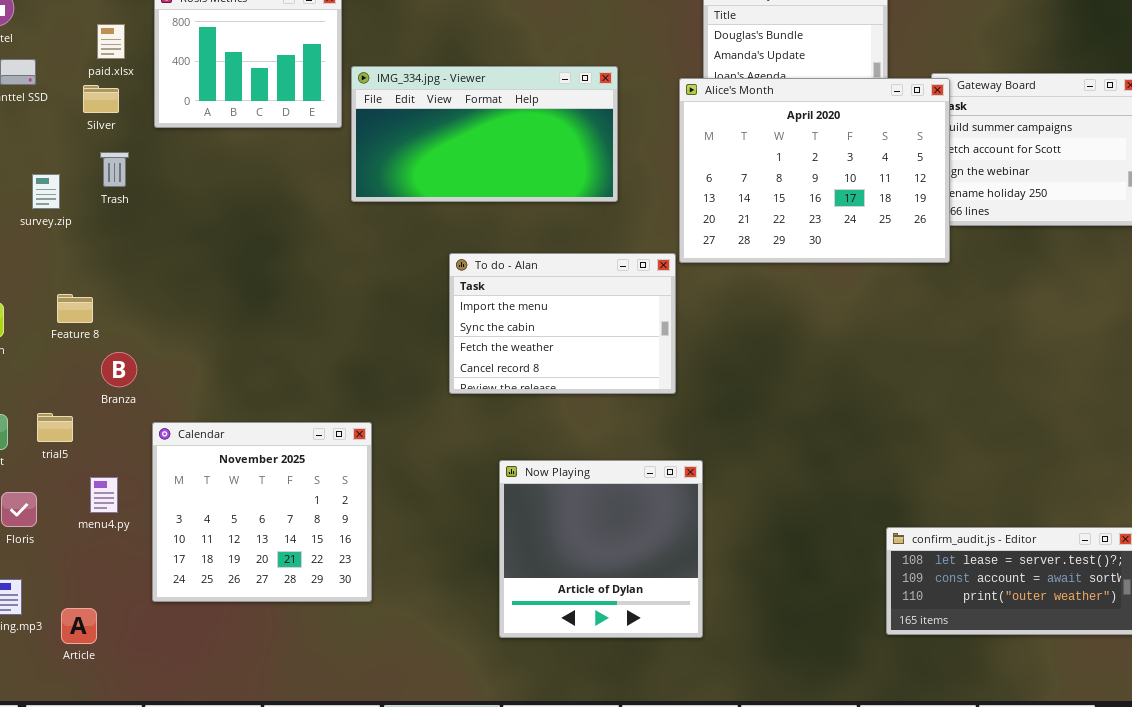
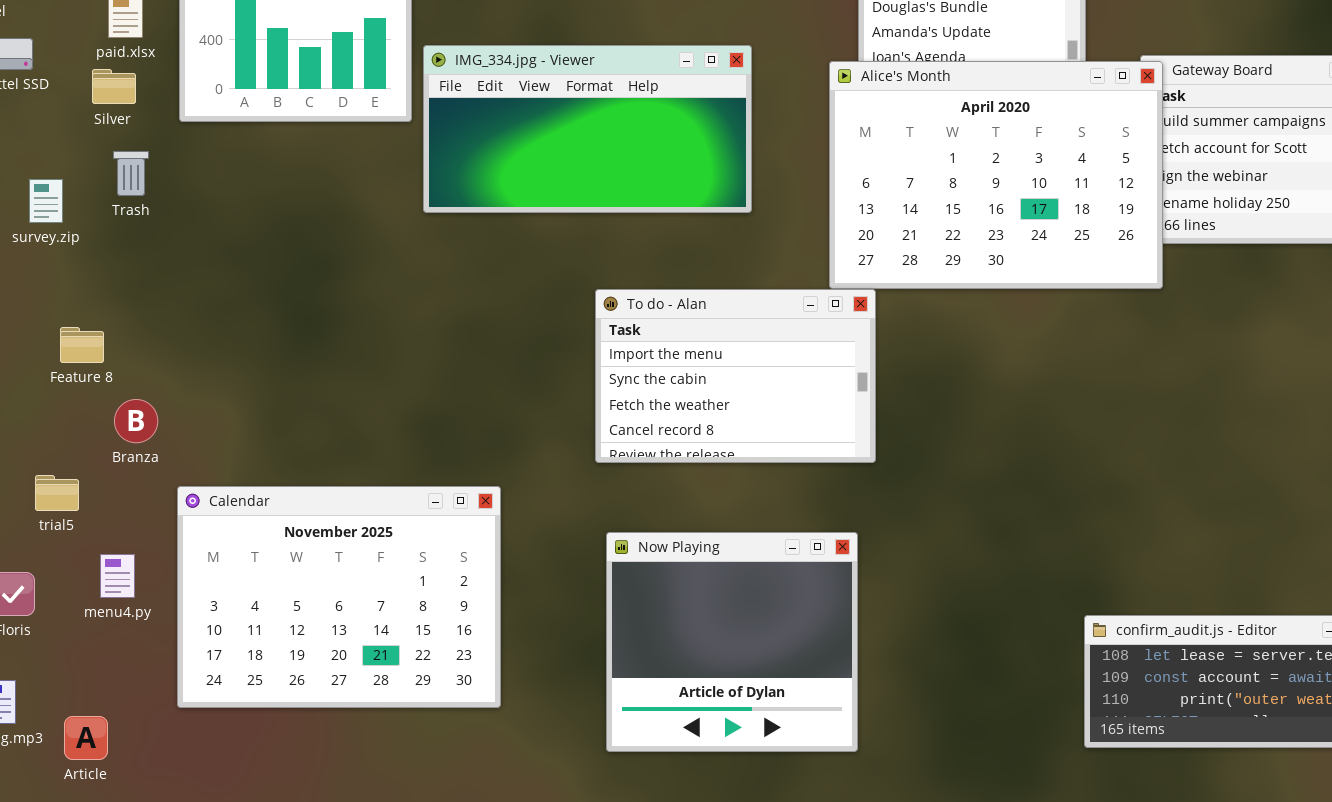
To do - Alan: [449,253,676,394] -> [595,289,876,463], moved
Calendar: [152,422,372,602] -> [177,486,501,708], resized

